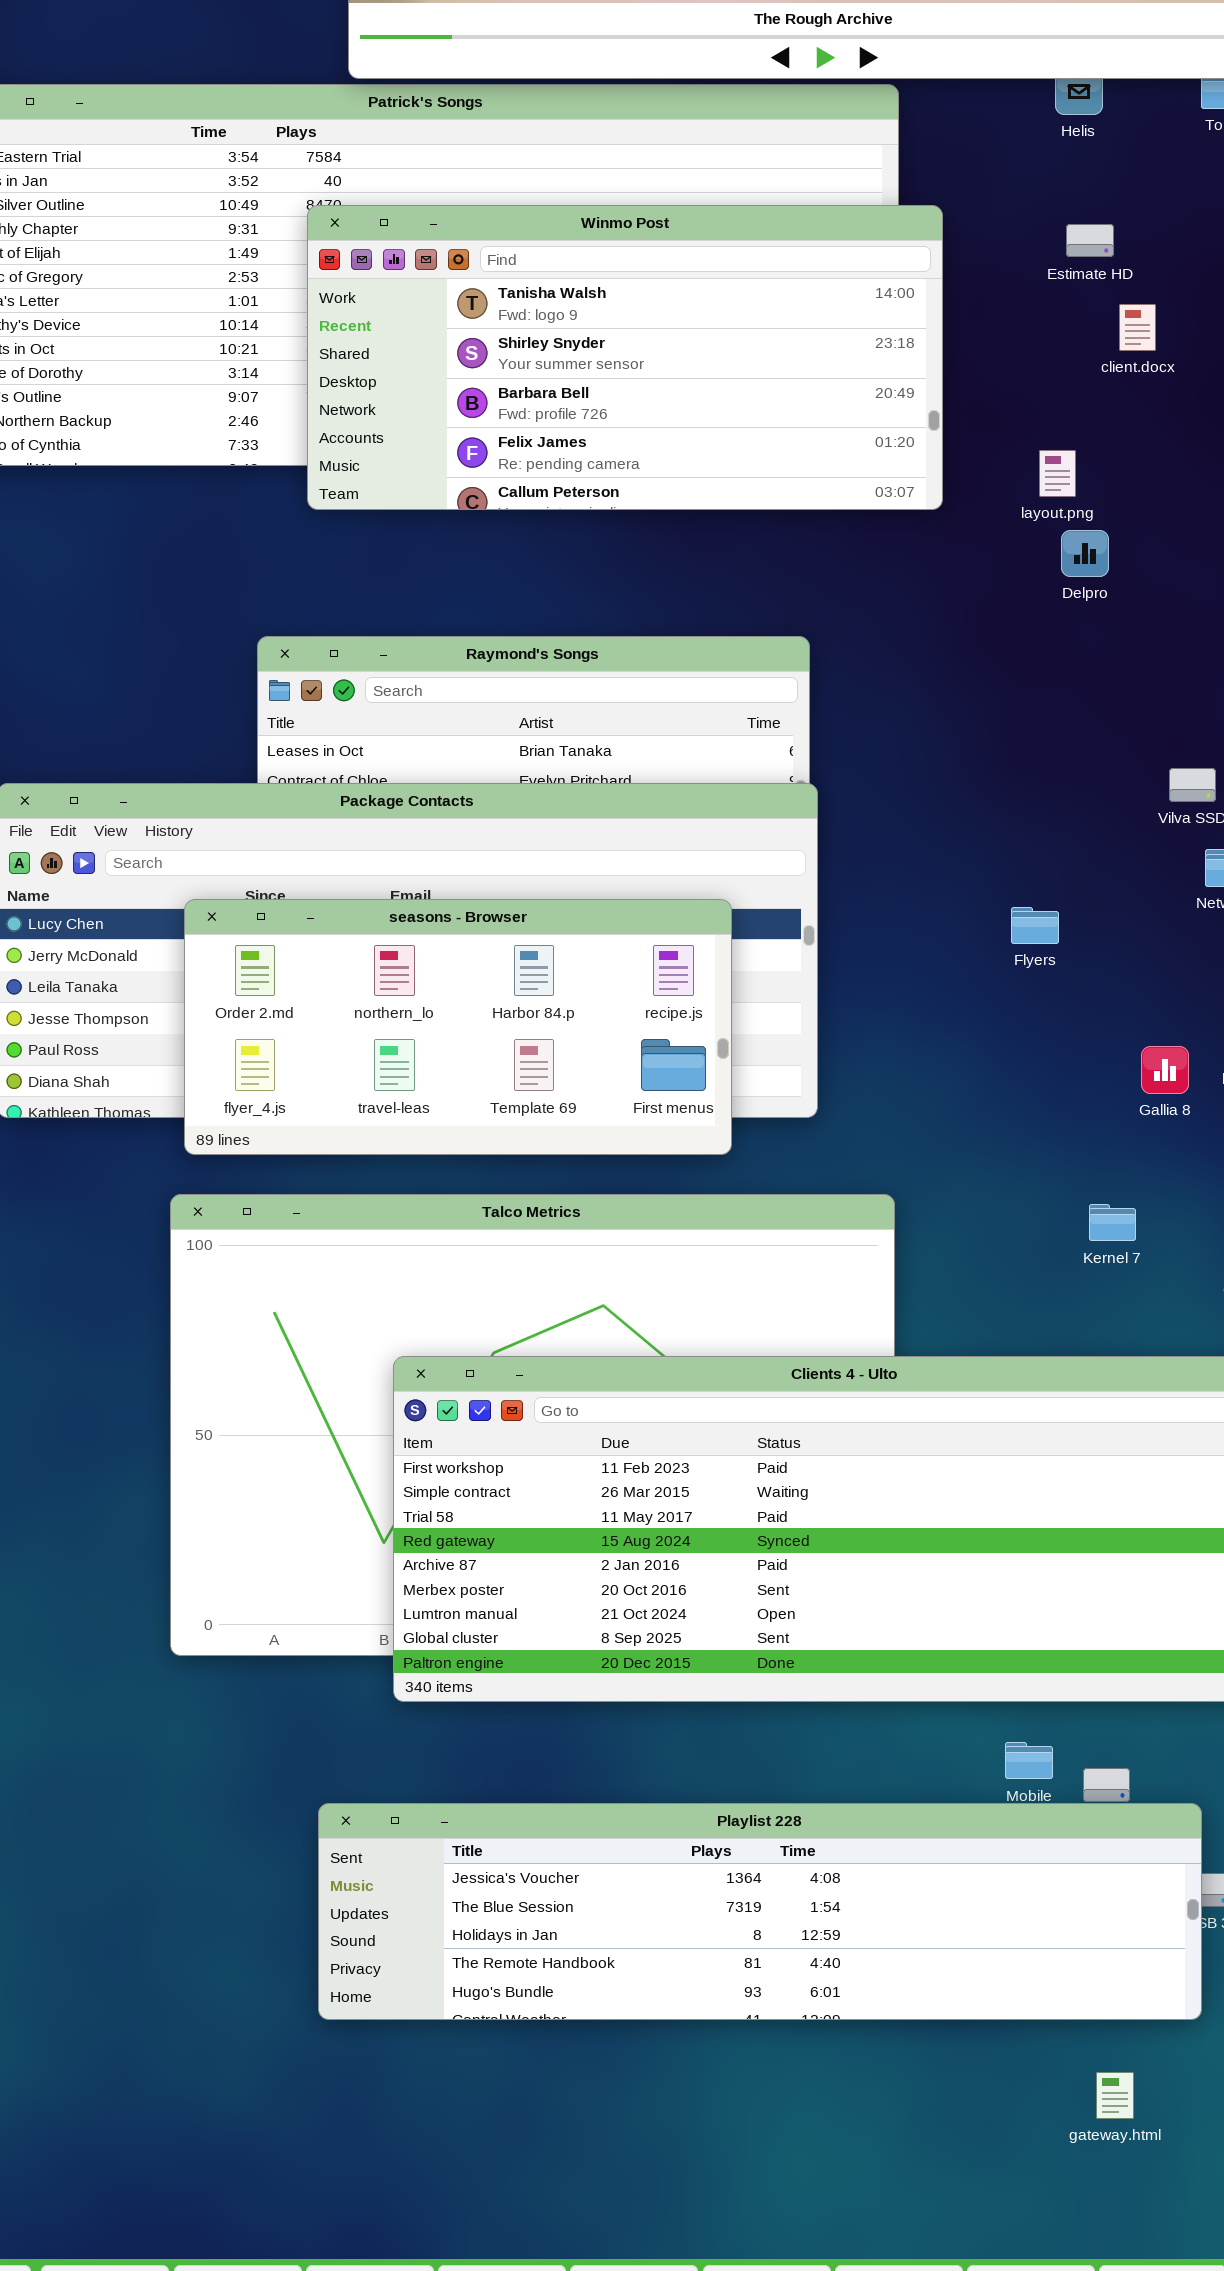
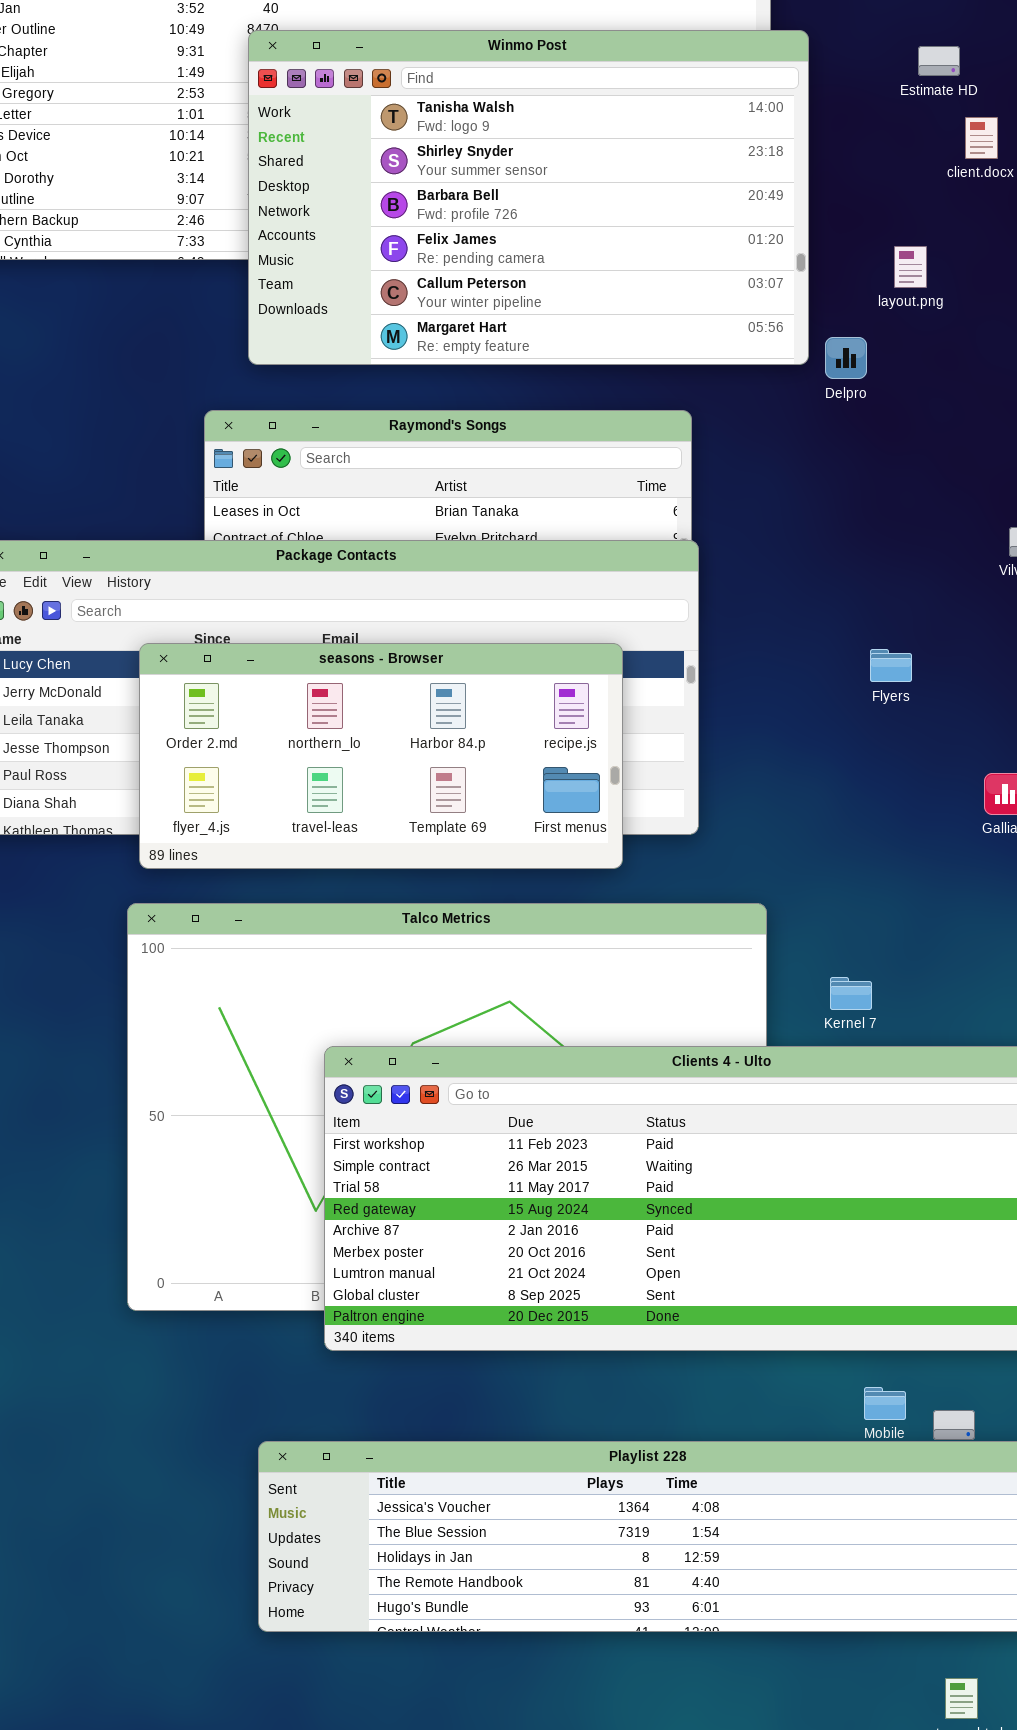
Winmo Post: [307,205,943,510] -> [248,30,809,365], resized
Delpro: [1061,530,1109,577] -> [825,337,867,379], moved
Kernel 7: [1089,1204,1136,1241] -> [830,977,872,1010], moved

